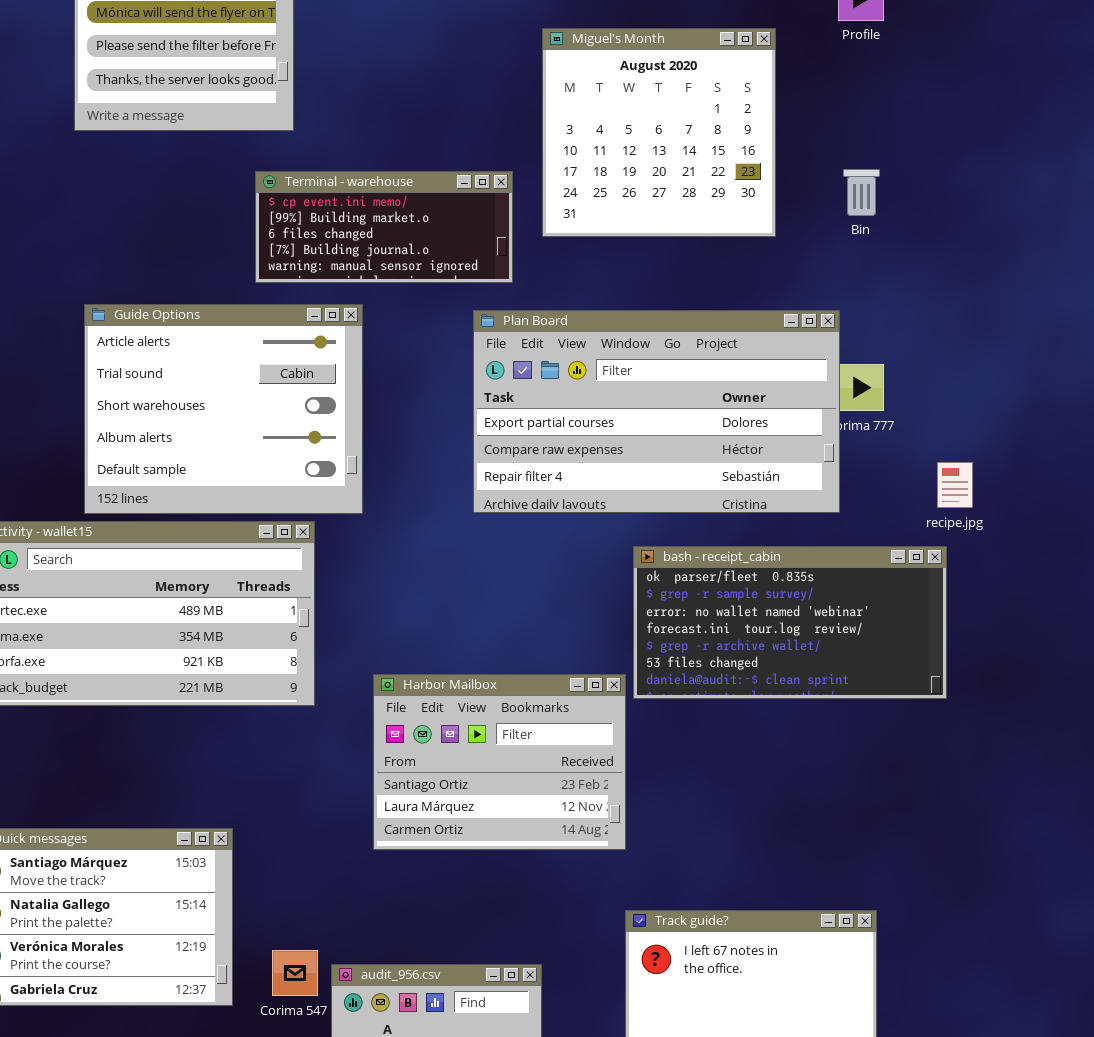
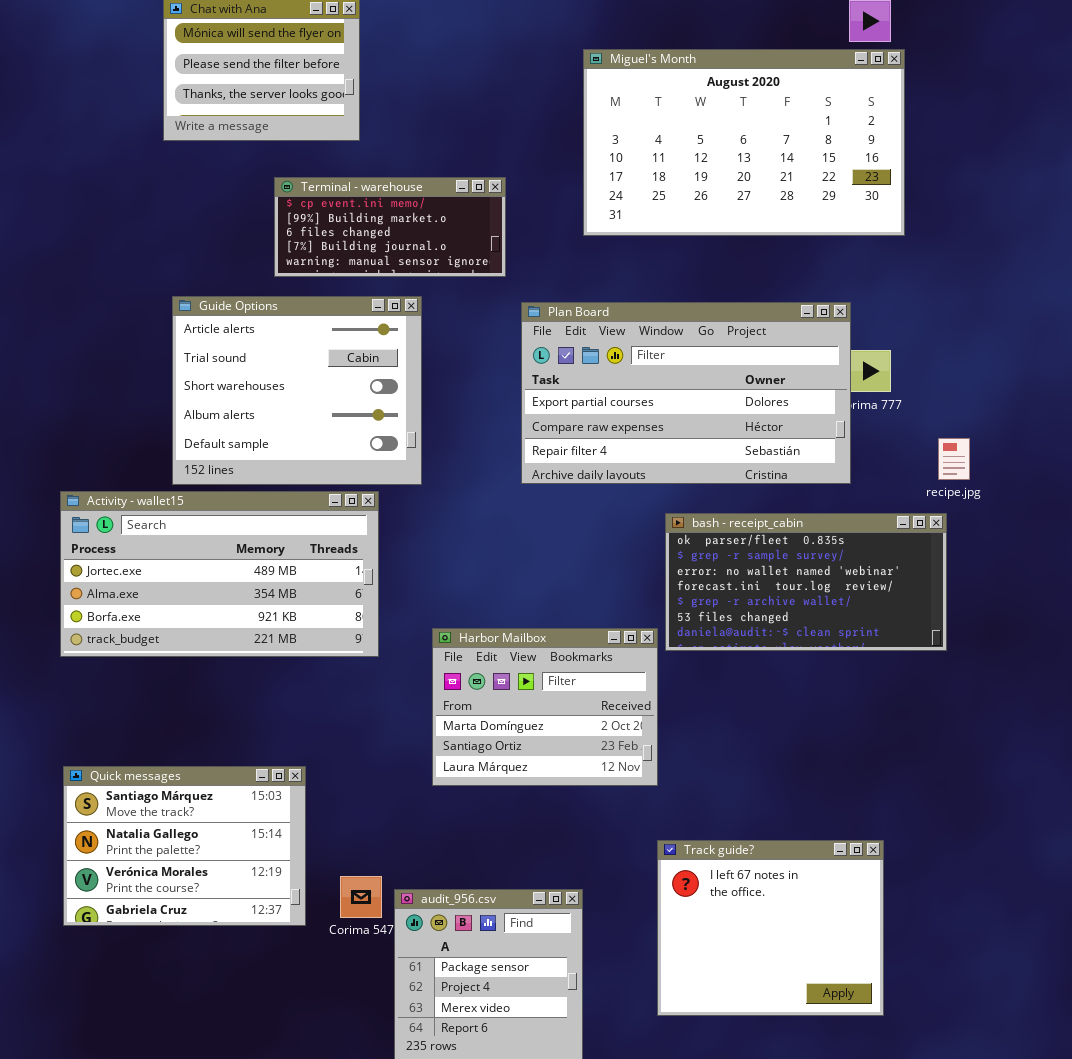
Miguel's Month: [542,28,776,237] -> [583,49,905,236], resized
Terminal - warehouse: [255,171,513,283] -> [274,177,506,277], moved
Harbor Mailbox: [373,674,626,850] -> [432,628,658,786], scrolled up 1 row

